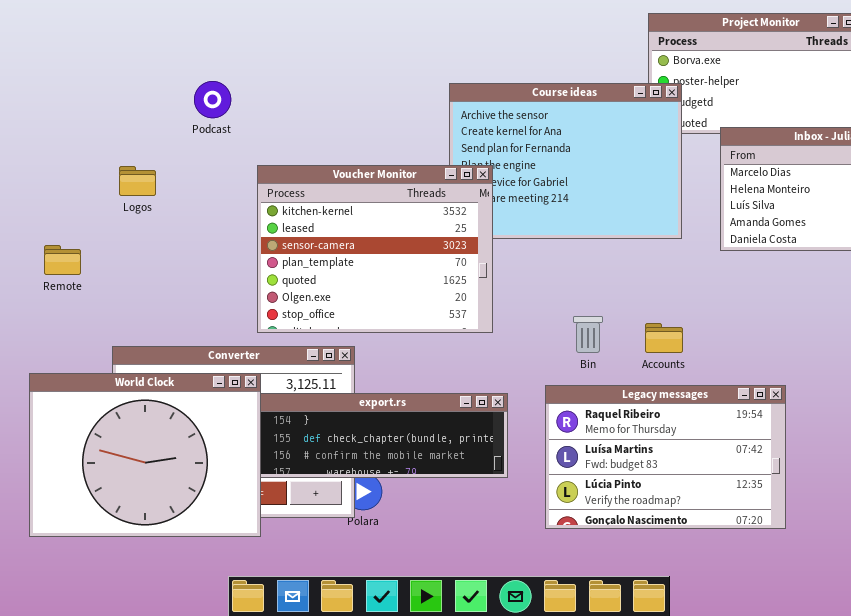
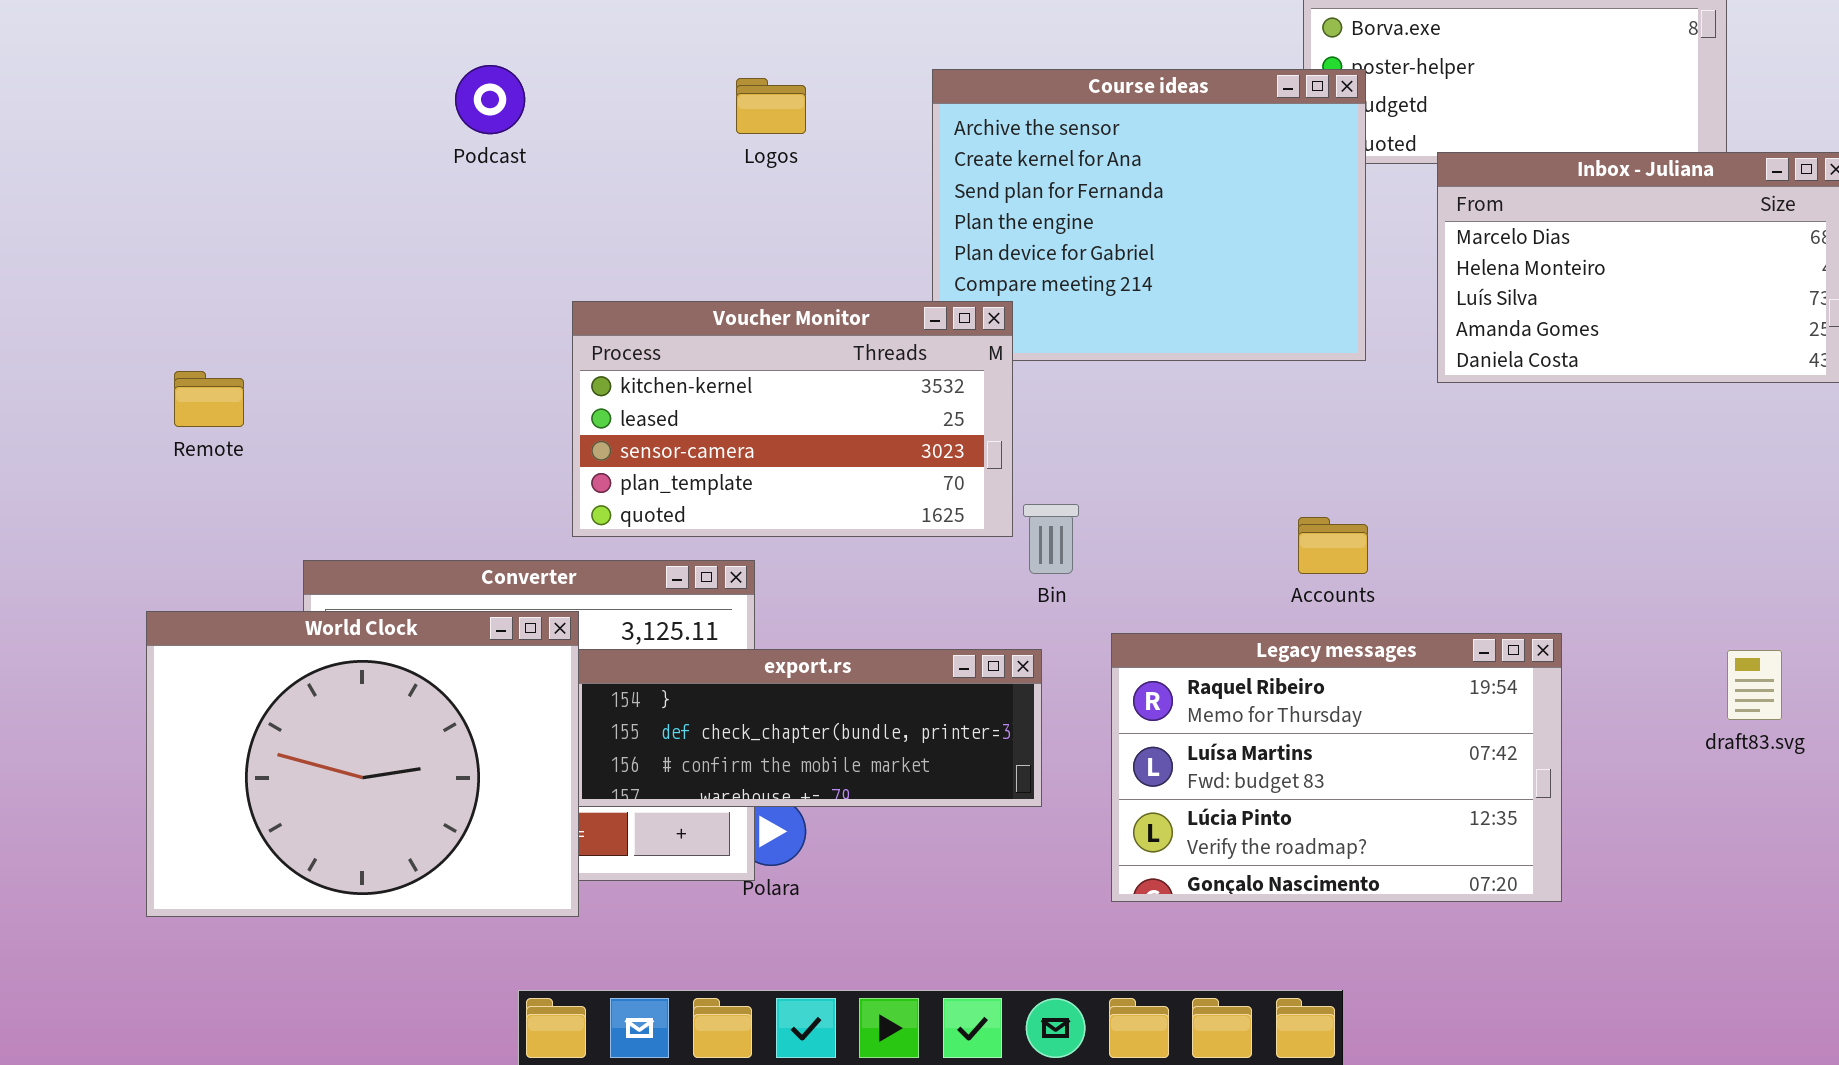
Voucher Monitor: [257,165,493,333] -> [572,301,1013,537], resized
Logos: [119,166,156,196] -> [736,78,806,134], moved
Bin: [573,316,603,353] -> [1023,504,1079,574], moved

